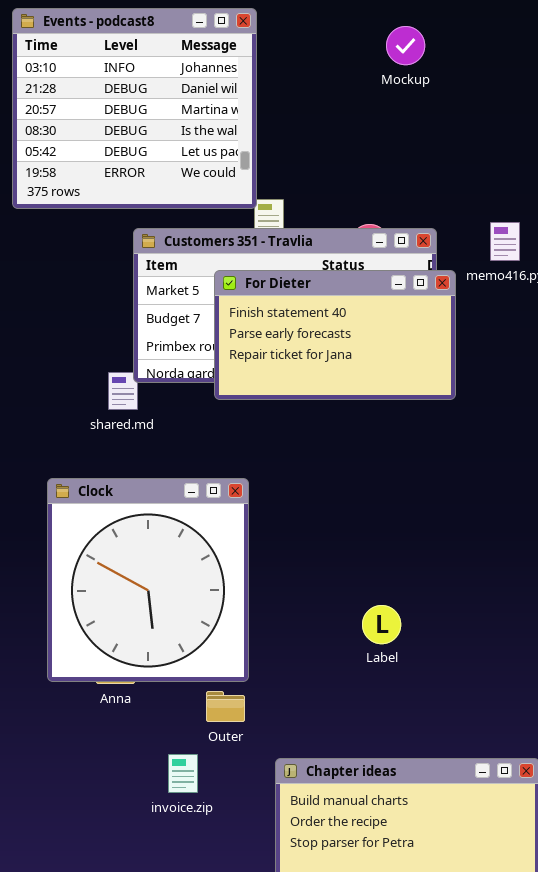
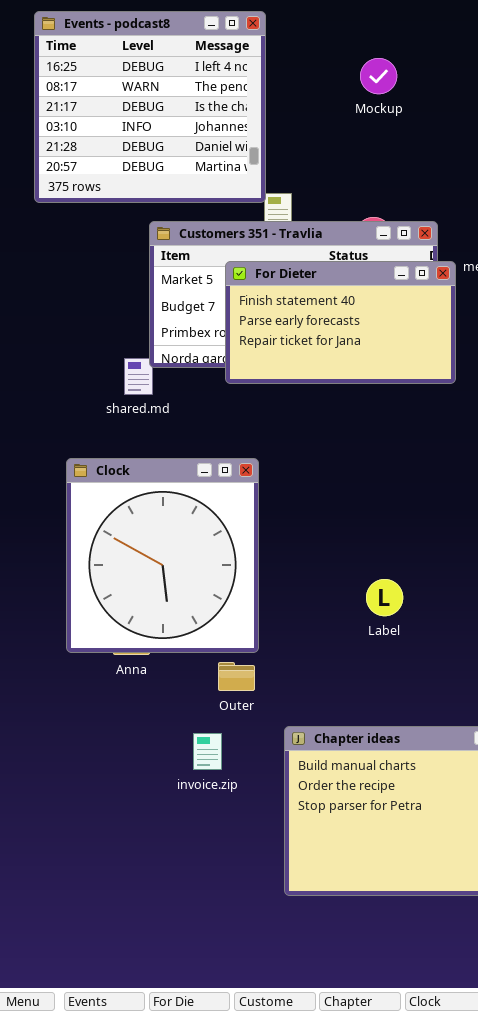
Events - podcast8: [12,8,257,209] -> [34,11,266,203], scrolled up 3 rows
Mockup: [386,26,425,65] -> [360,58,397,94], moved
invoice.zip: [168,754,198,793] -> [193,733,222,770], moved

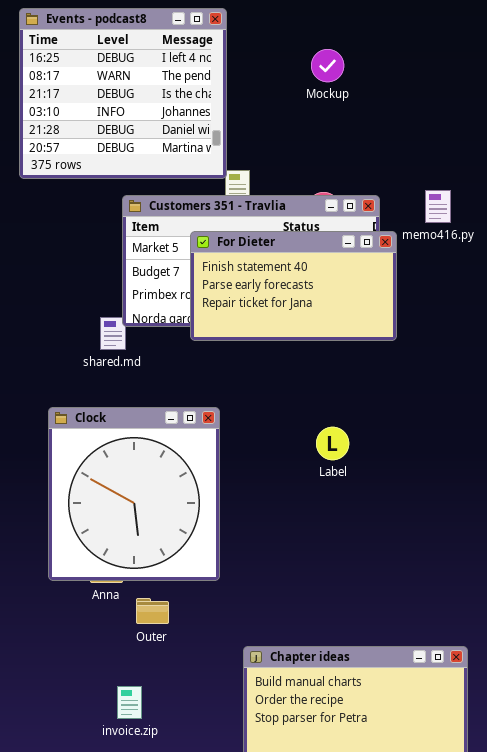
Label: [366,579,403,616] -> [316,427,349,460], moved
Outer: [218,662,255,691] -> [136,598,169,624], moved
invoice.zip: [193,733,222,770] -> [117,686,142,719], moved

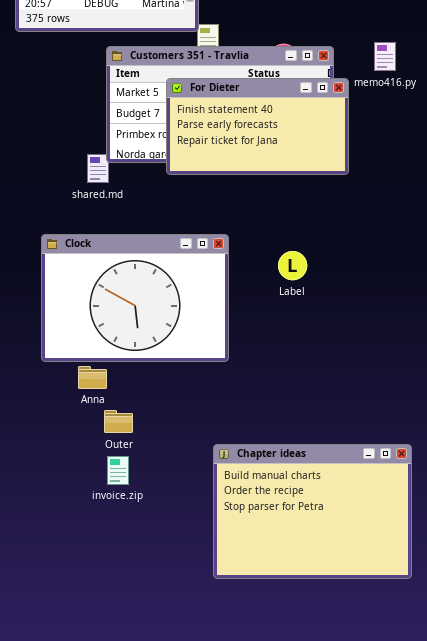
Clock: [48,407,220,581] -> [41,234,229,362], resized
Outer: [136,598,169,624] -> [104,410,133,433], moved
invoice.zip: [117,686,142,719] -> [107,456,129,485], moved

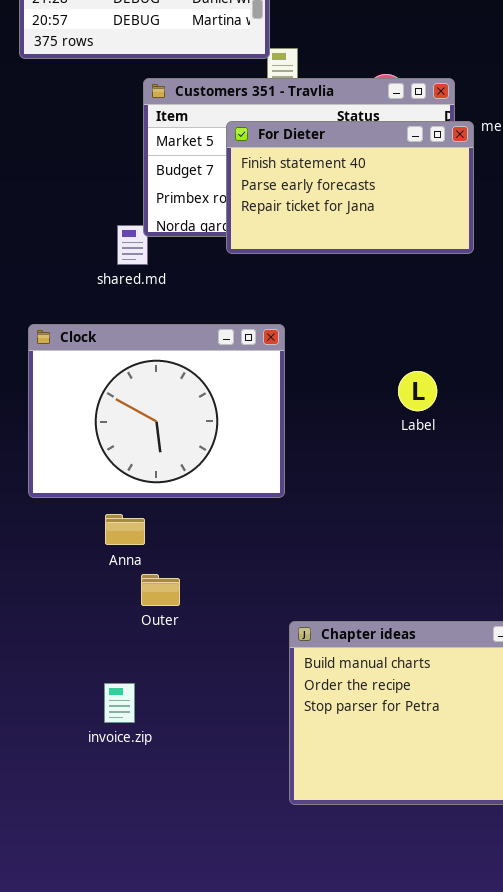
Clock: [41,234,229,362] -> [28,324,285,498], moved
Label: [278,251,307,280] -> [398,371,437,411], moved
invoice.zip: [107,456,129,485] -> [104,683,135,723], moved

